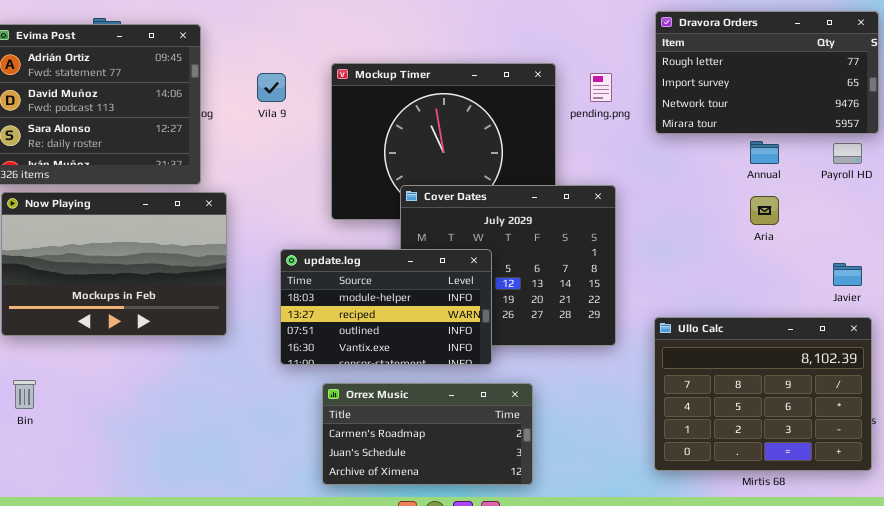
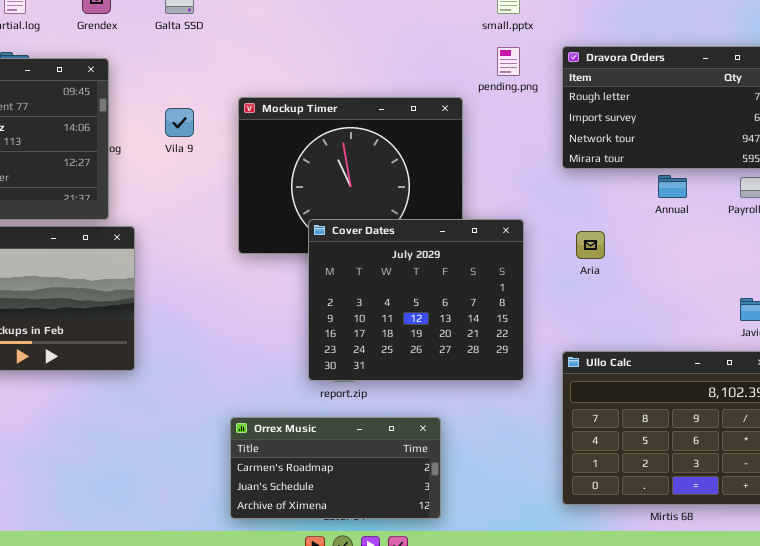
pending.png: [590,73,612,102] -> [497,47,520,76], moved
Aria: [750,196,779,225] -> [576,231,605,259], moved
update.log: [280,249,492,365] -> none, closed

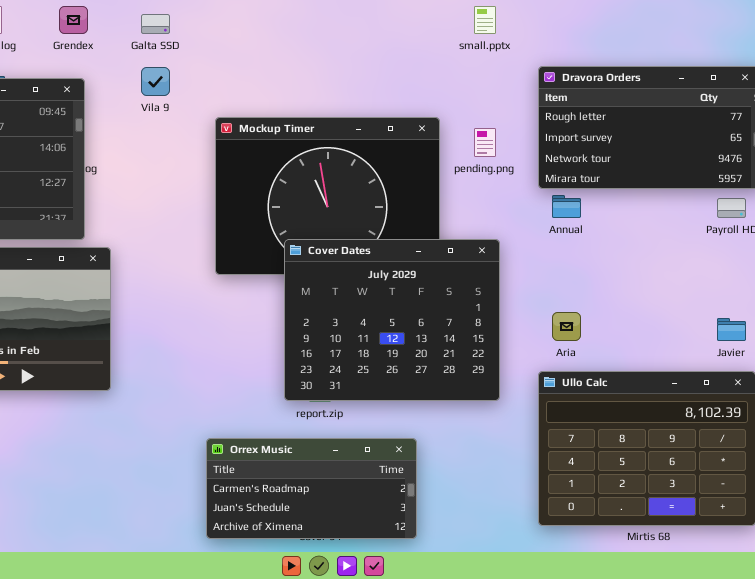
pending.png: [497,47,520,76] -> [474,128,496,157], moved
Vila 9: [165,108,194,137] -> [141,67,170,96], moved
Annual: [658,175,687,198] -> [552,195,581,218], moved
Aria: [576,231,605,259] -> [552,312,581,341], moved

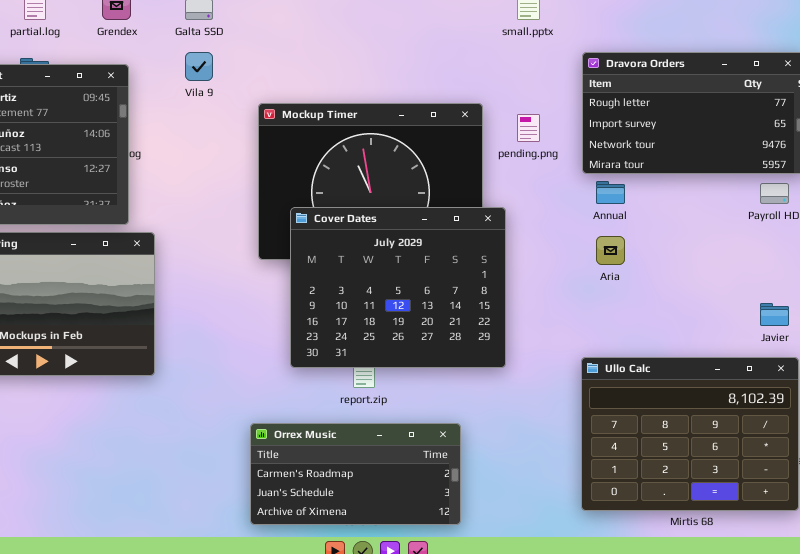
Cover Dates: [284,239,500,401] -> [290,207,506,368], moved
Aria: [552,312,581,341] -> [596,236,625,265], moved

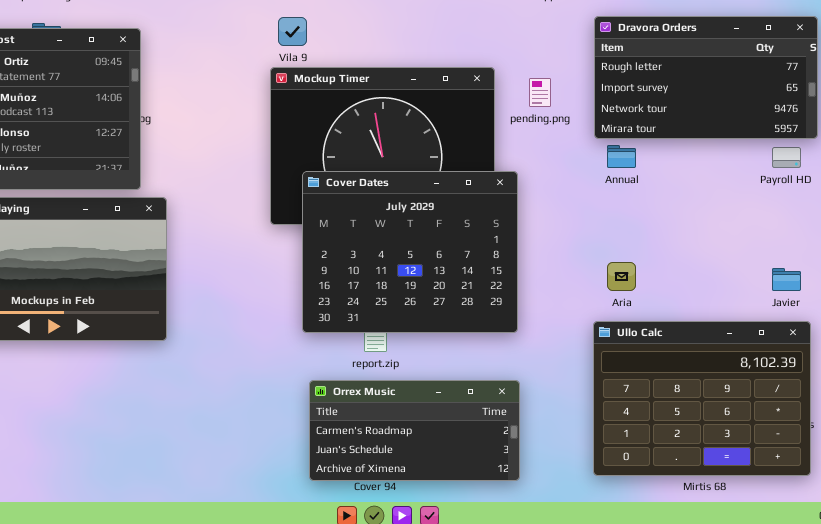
Vila 9: [185,52,213,81] -> [278,17,307,46], moved
Aria: [596,236,625,265] -> [607,262,636,291], moved
Orrex Music: [250,423,461,525] -> [309,380,520,481], moved

